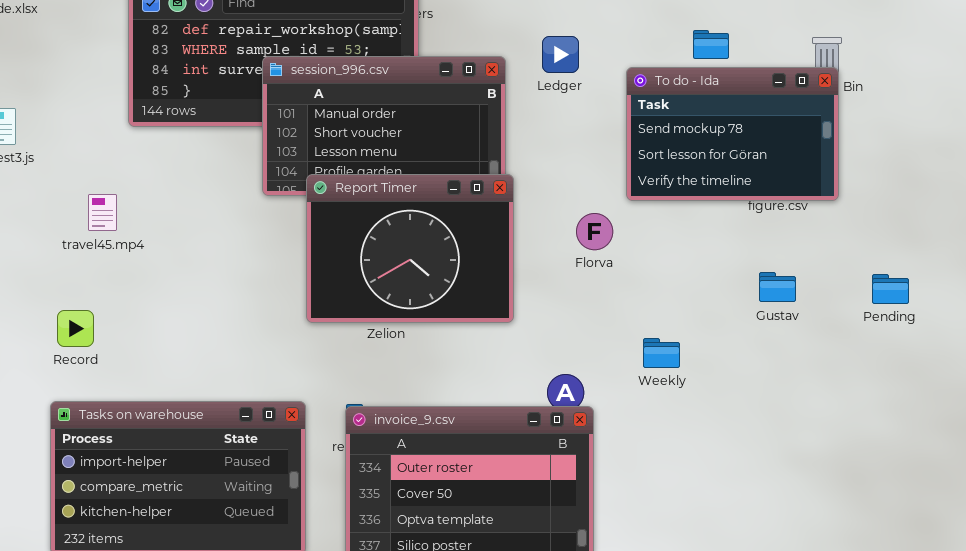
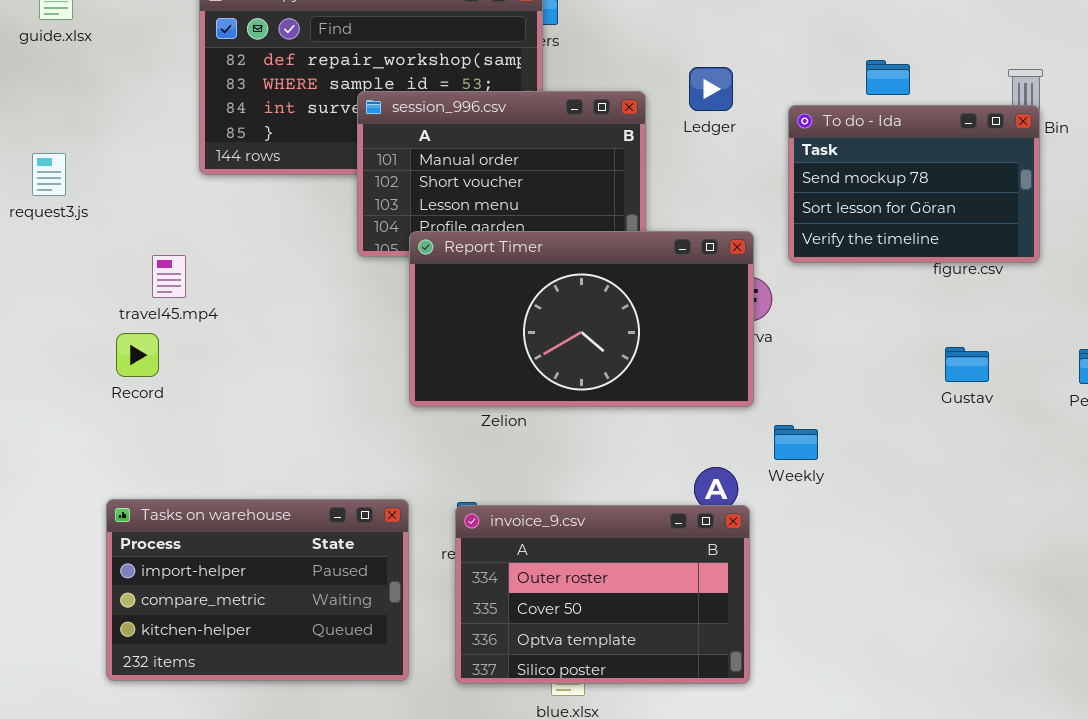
Report Timer: [306,174,514,323] -> [409,231,754,407], resized
Record: [57,310,94,347] -> [116,333,159,377], moved
Weekly: [643,338,680,368] -> [774,425,818,460], moved

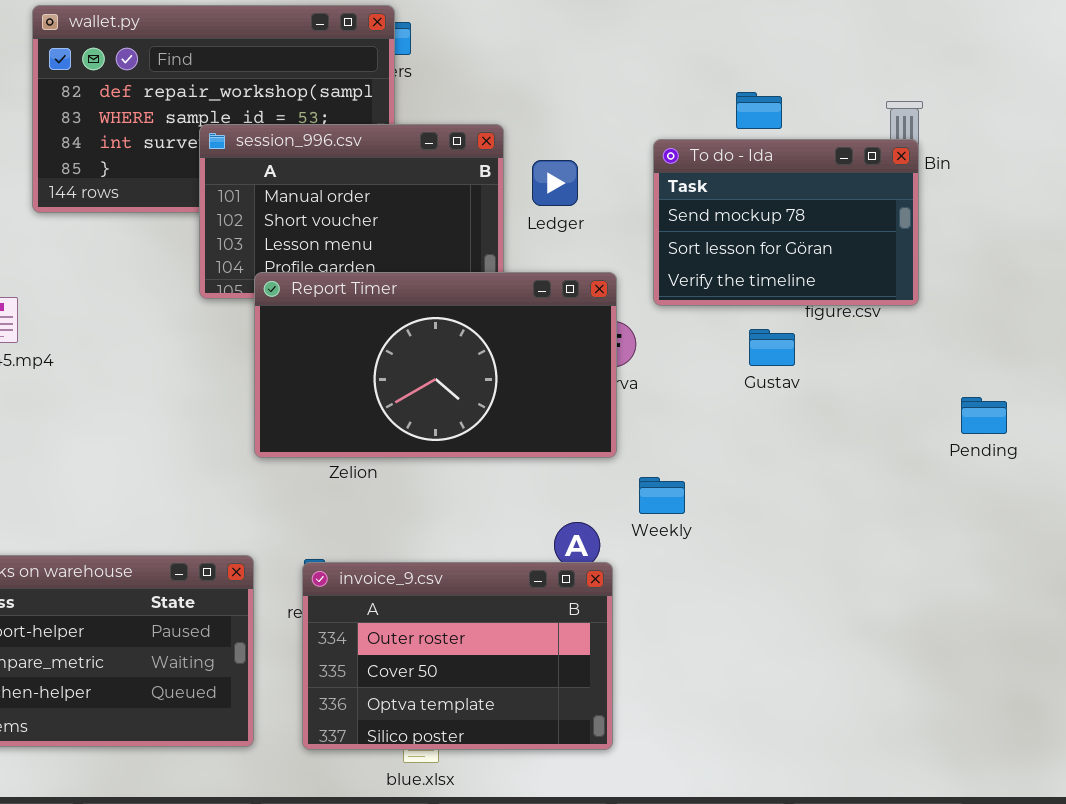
Ledger: [689,67,733,111] -> [532,160,578,206], moved
Gustav: [945,347,989,382] -> [749,329,795,366], moved

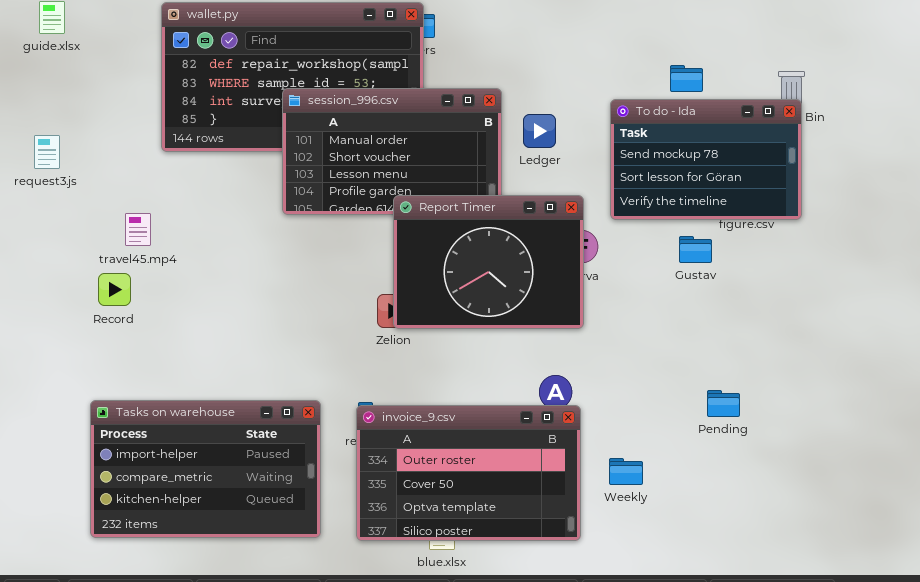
Report Timer: [254,272,617,458] -> [393,195,584,329], resized
Pending: [961,397,1007,434] -> [707,390,740,417], moved
Weekly: [639,477,685,514] -> [609,458,643,485], moved

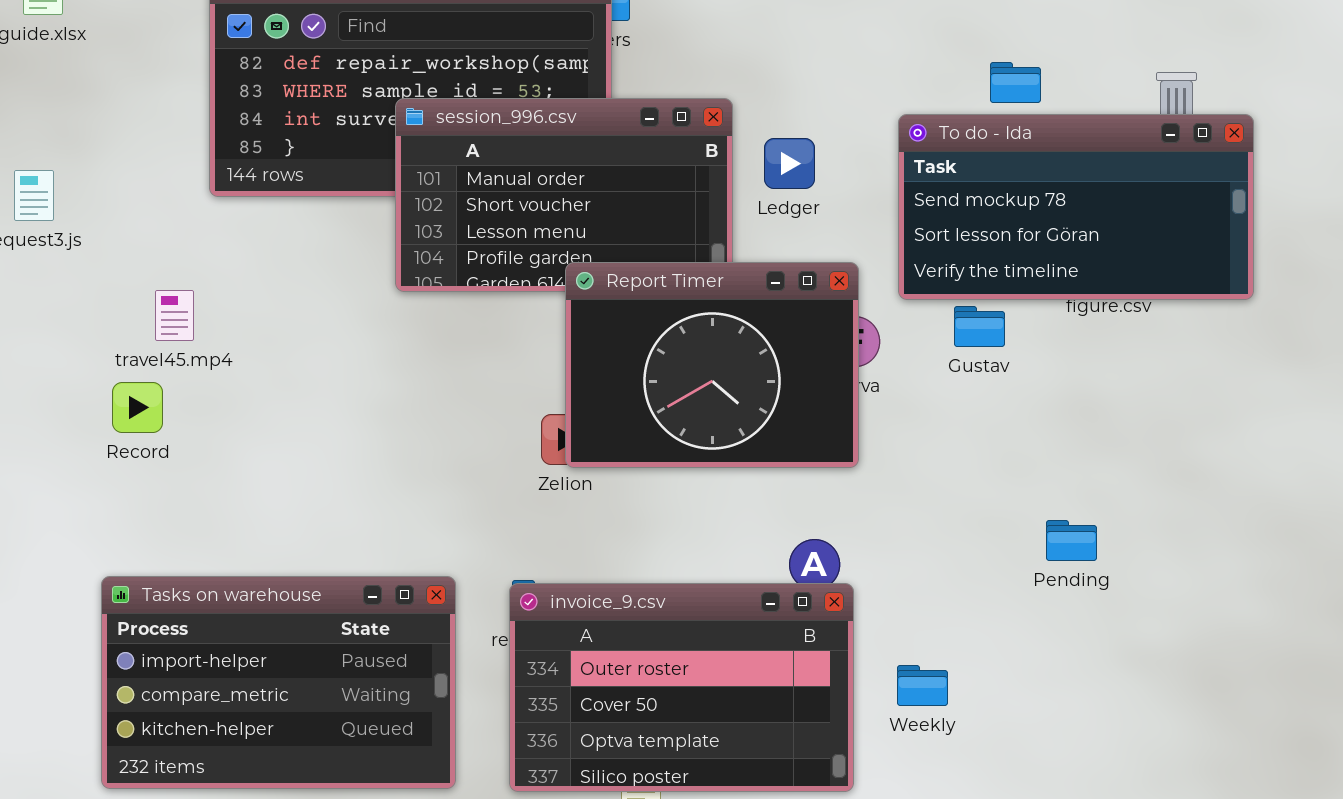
To do - Ida: [610,99,802,220] -> [898,114,1254,300], resized
Gustav: [679,236,712,263] -> [954,306,1005,347], moved
Pending: [707,390,740,417] -> [1046,520,1097,561], moved

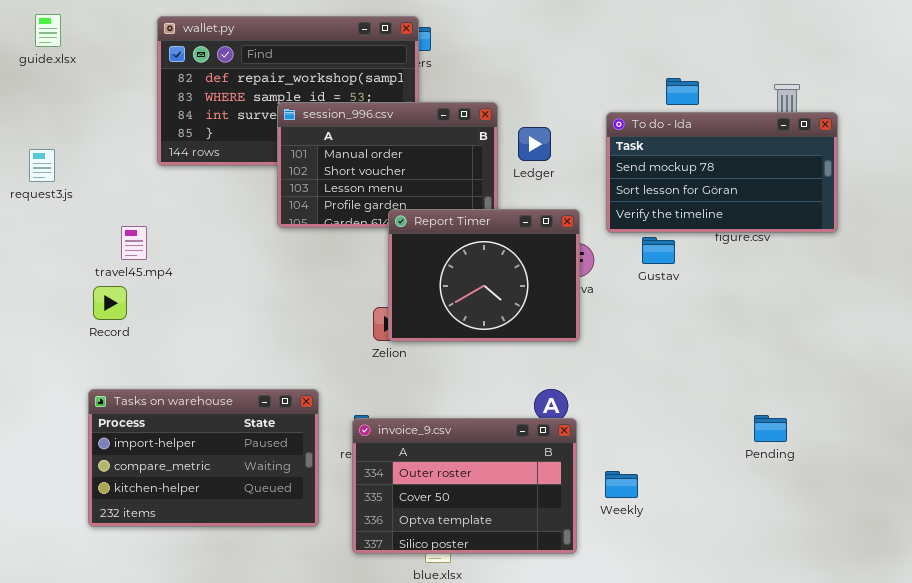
Pending: [1046,520,1097,561] -> [754,415,787,442], moved
Tasks on warehouse: [101,576,456,789] -> [88,389,319,527], moved

